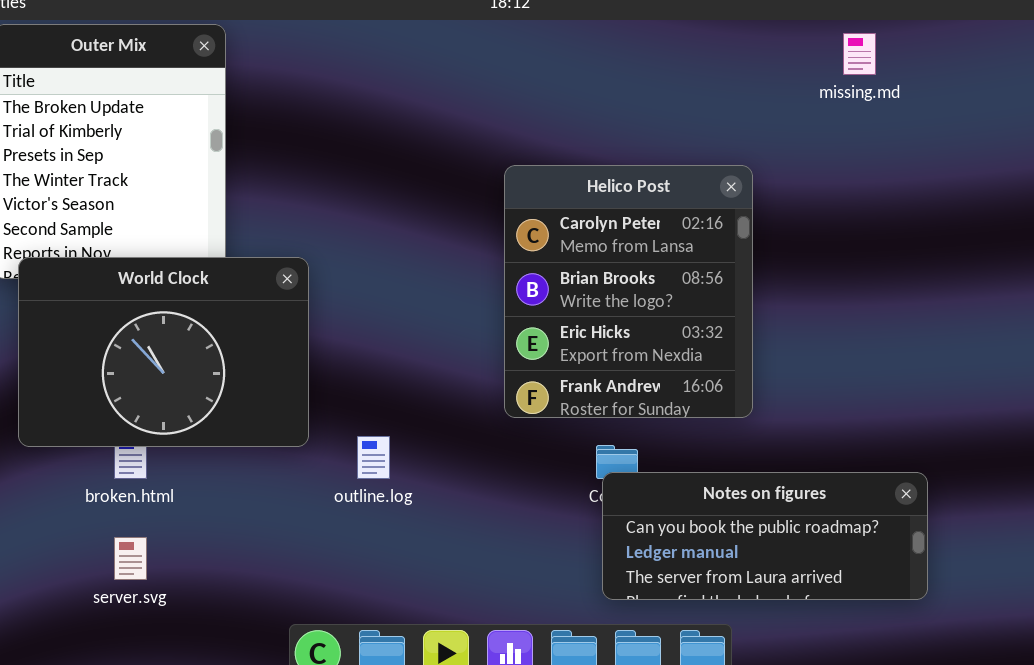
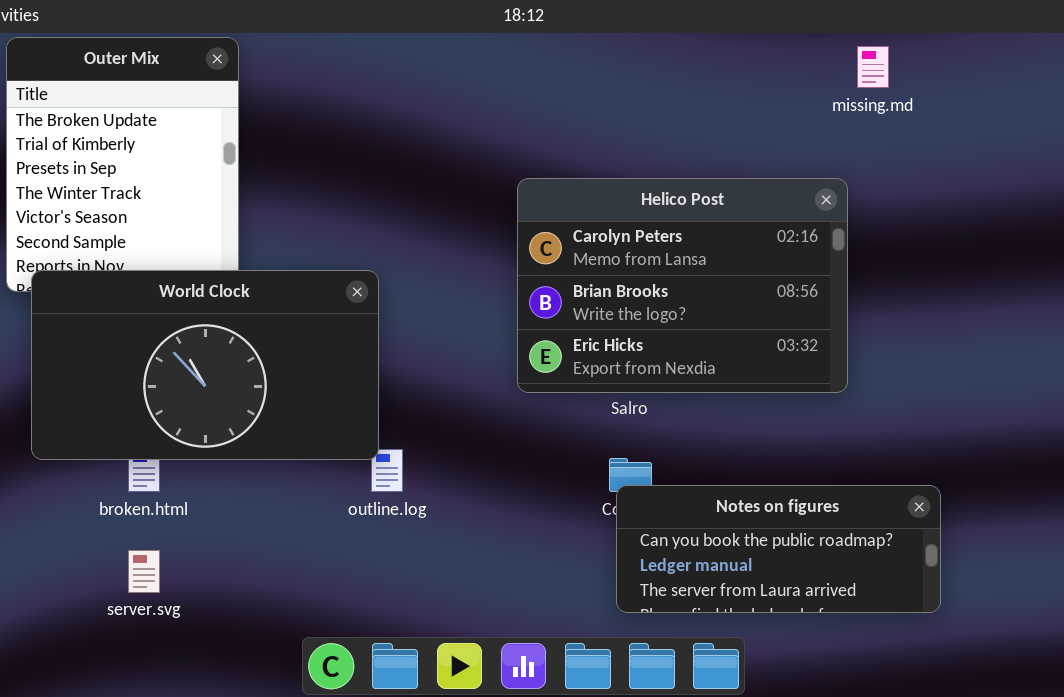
Helico Post: [504,165,753,418] -> [517,178,848,393], resized
World Clock: [18,257,309,447] -> [31,270,379,460], resized

